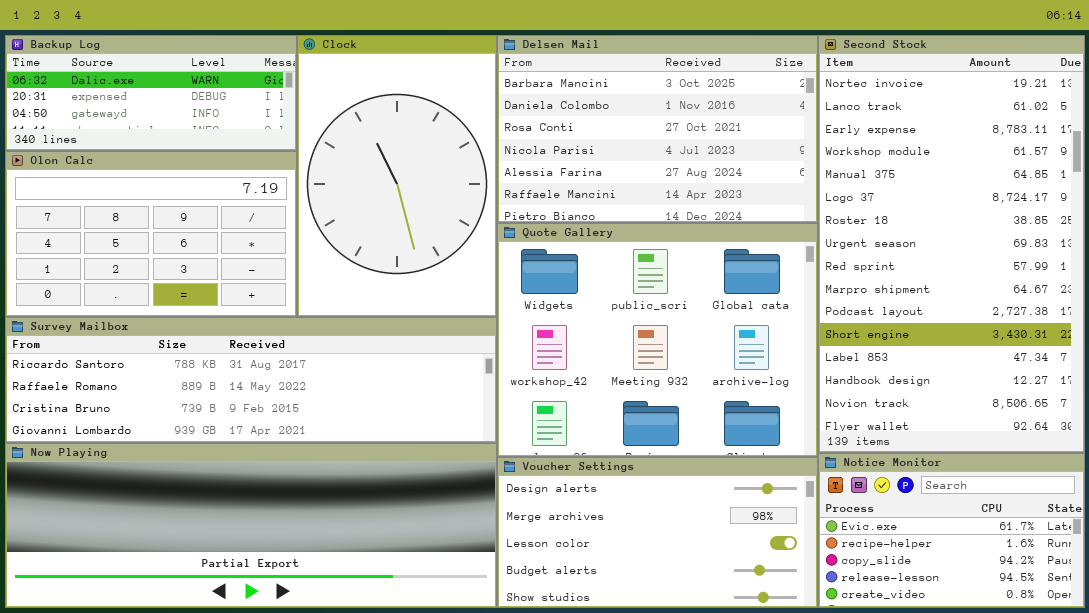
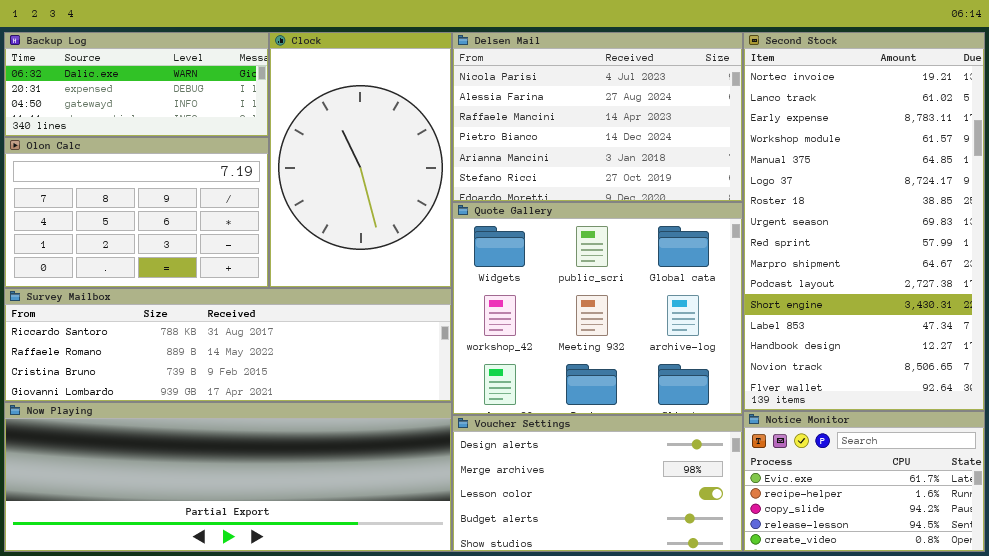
Delsen Mail: [497,35,818,223] -> [452,32,743,202], scrolled down 3 rows

